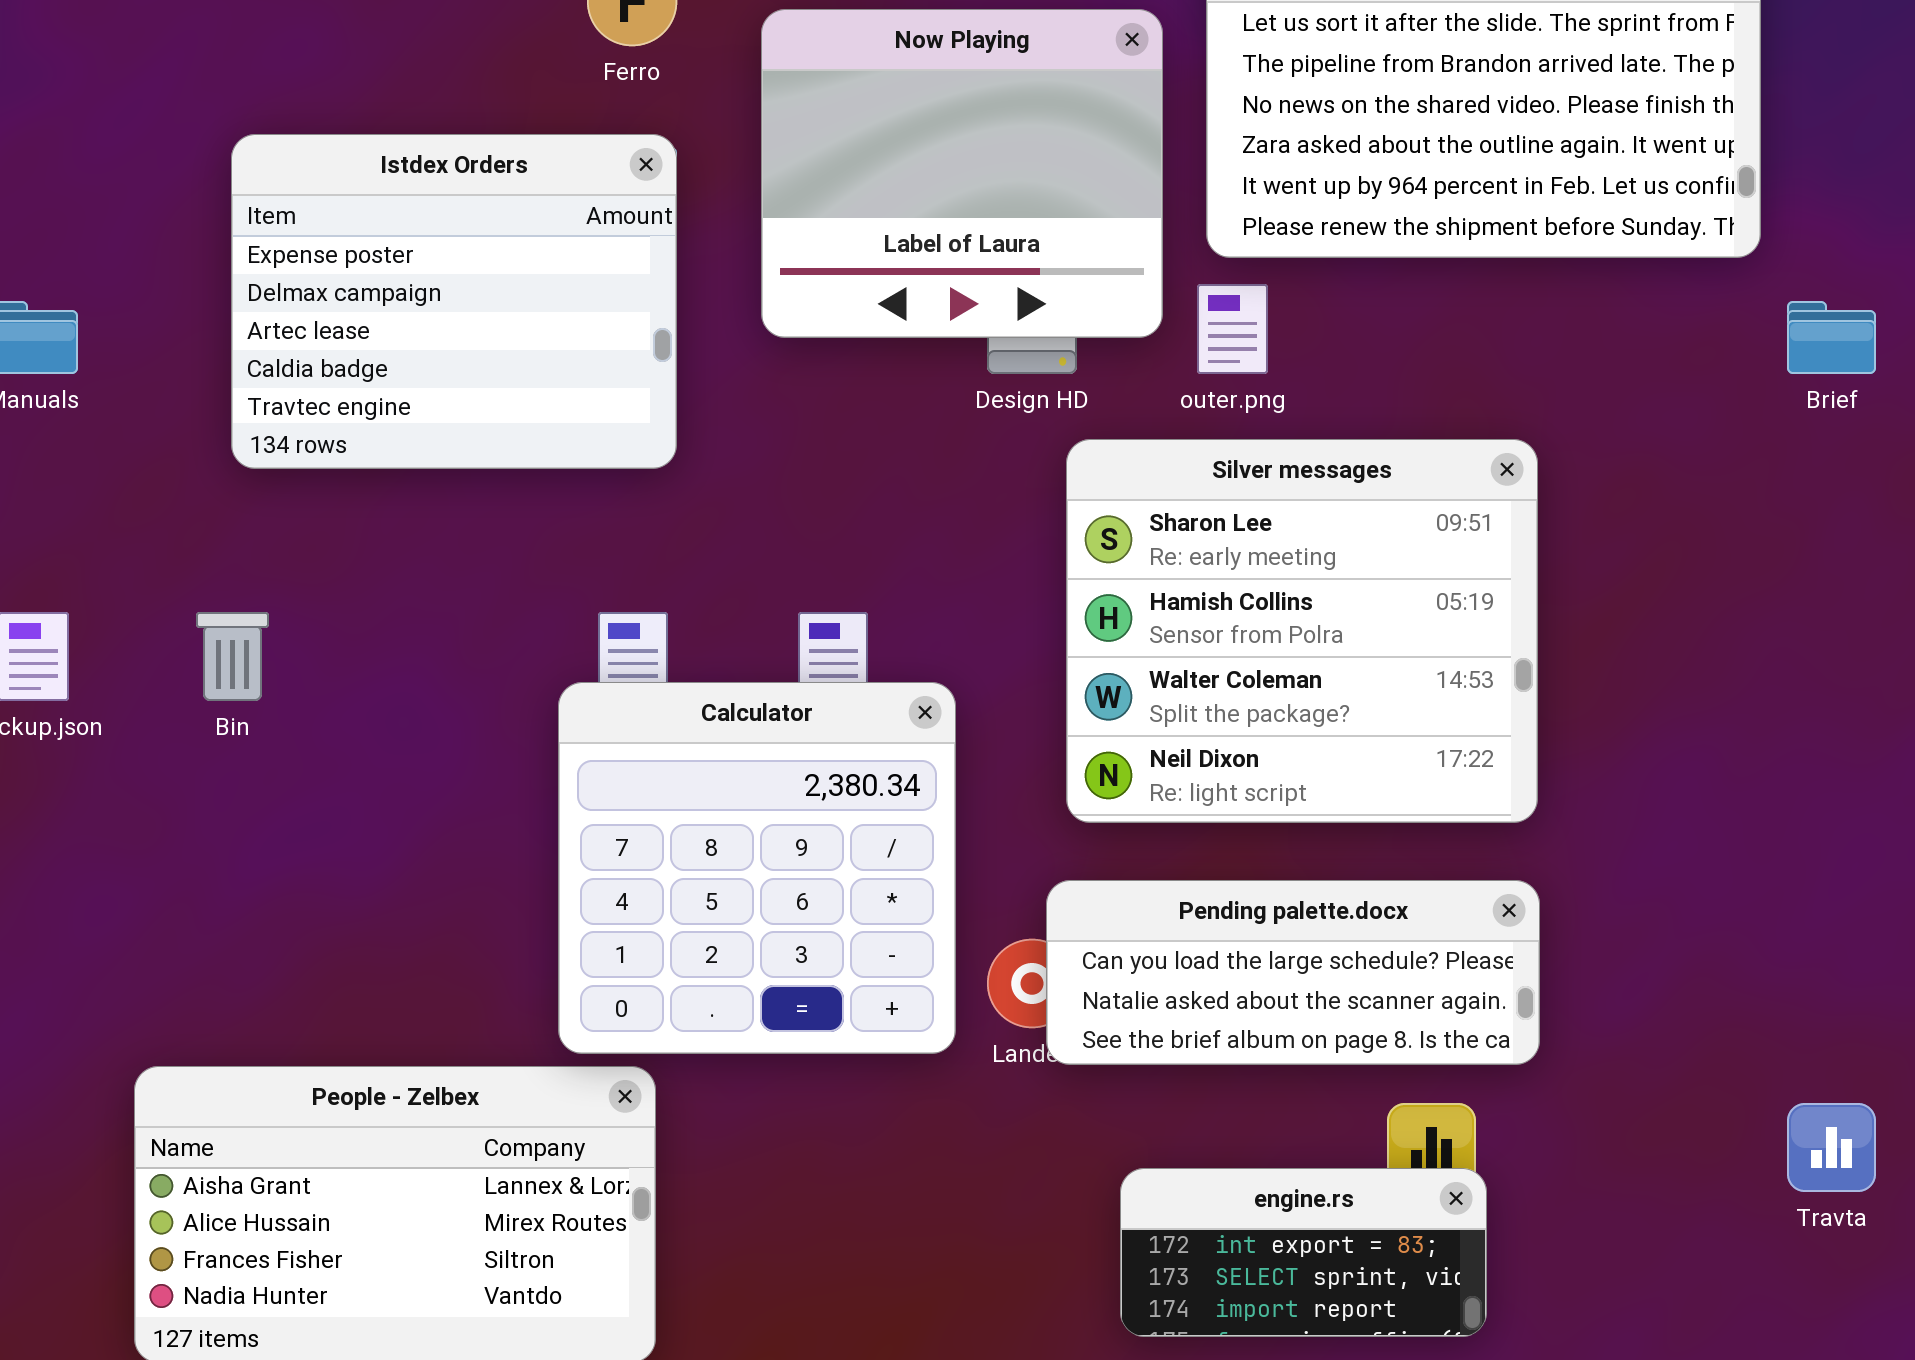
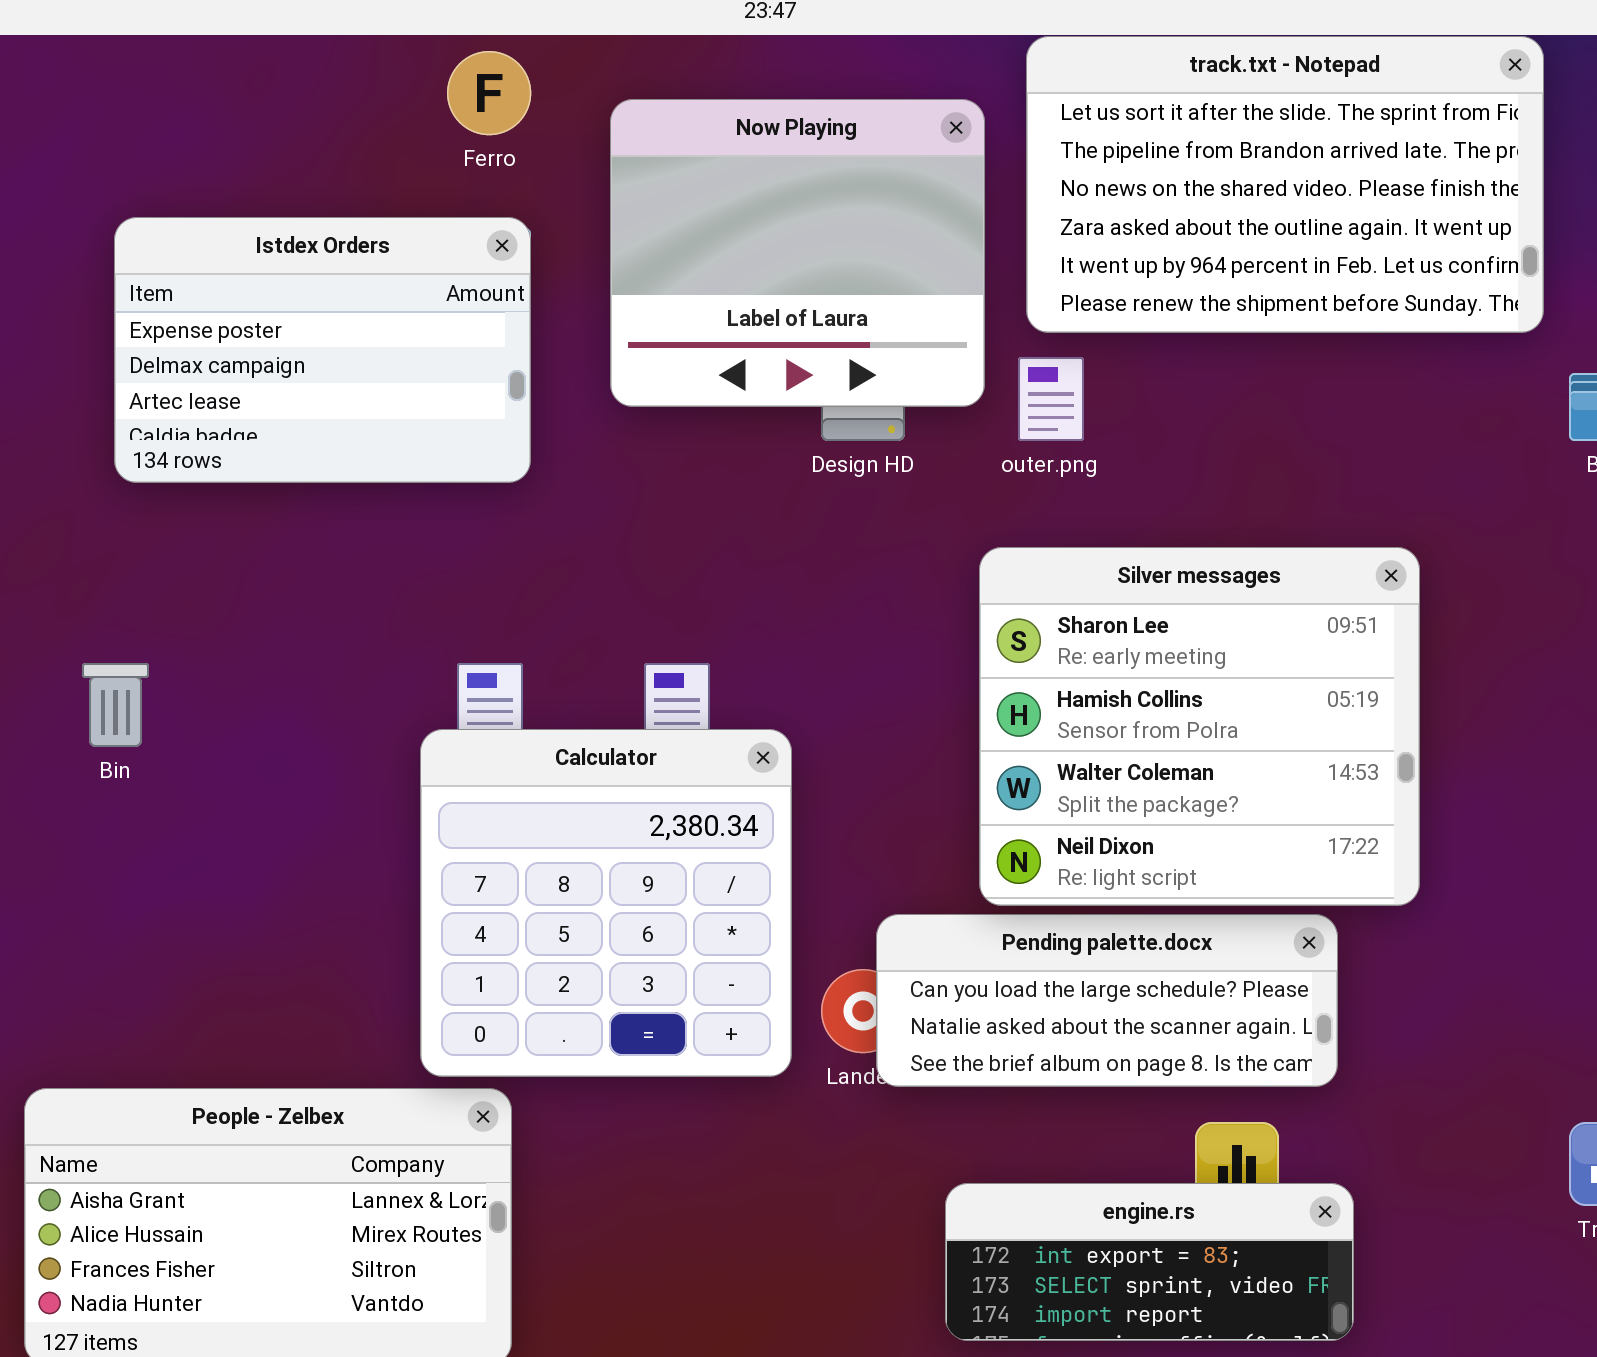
Istdex Orders: [231,134,677,469] -> [114,217,531,483], resized
Silver messages: [1066,439,1538,823] -> [979,547,1420,906], moved
engine.rs: [1120,1168,1487,1337] -> [945,1183,1354,1341], resized

